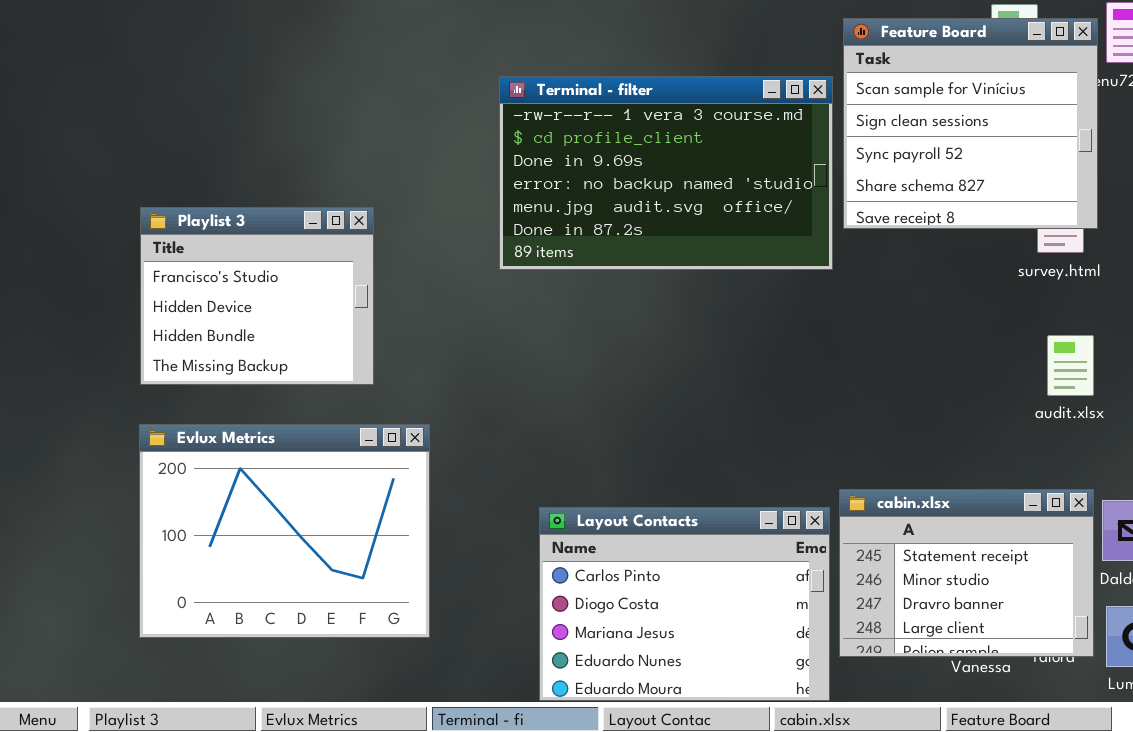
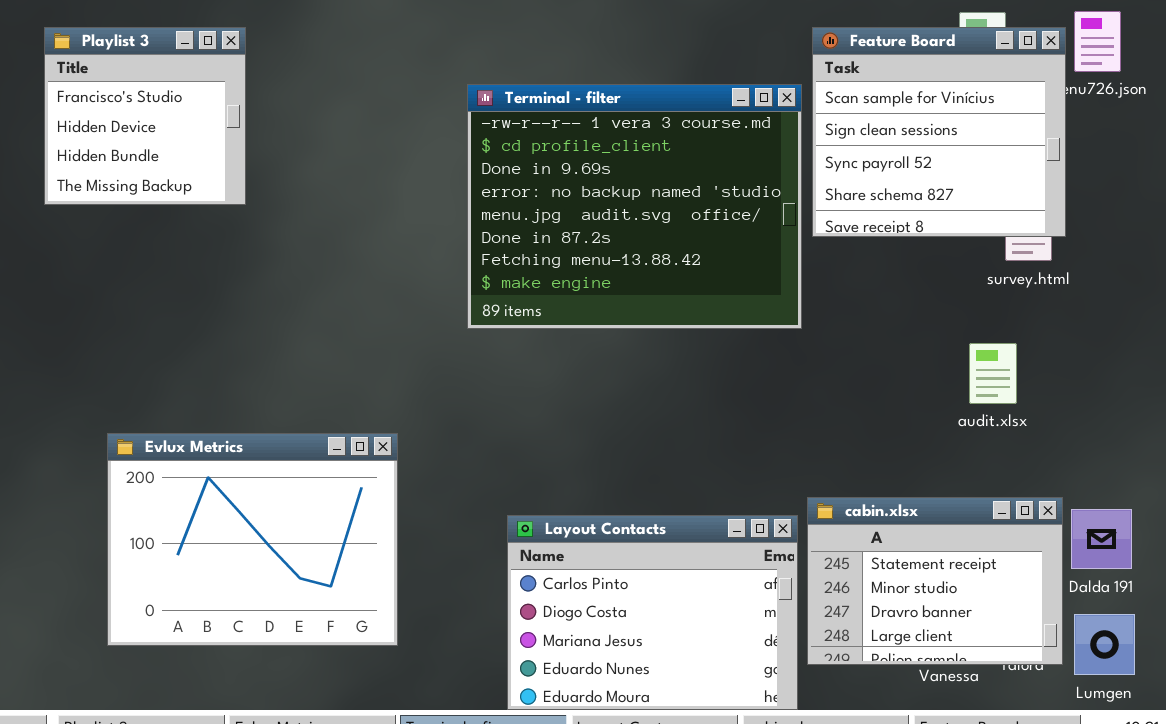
Terminal - filter: [499,76,833,270] -> [467,84,802,329], resized
Playlist 3: [140,207,374,385] -> [44,27,246,205], moved, resized
audit.xlsx: [1047,335,1094,396] -> [969,343,1017,404], moved

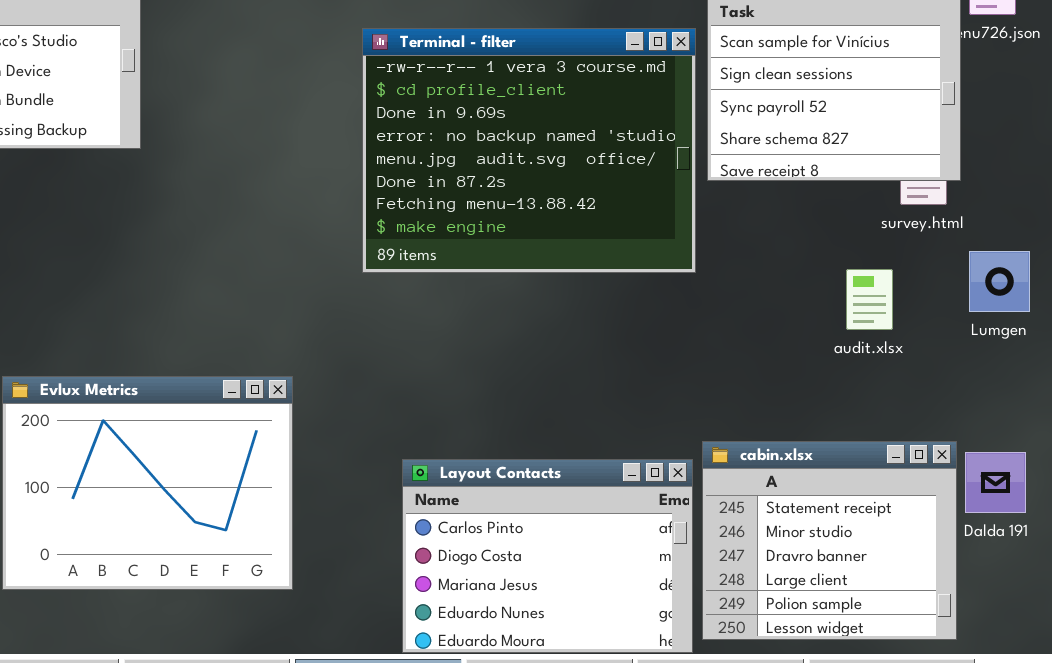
audit.xlsx: [969,343,1017,404] -> [846,269,893,330], moved
cabin.xlsx: [807,497,1063,665] -> [702,441,957,640], resized
Lumgen: [1074,614,1135,675] -> [969,251,1030,312], moved

